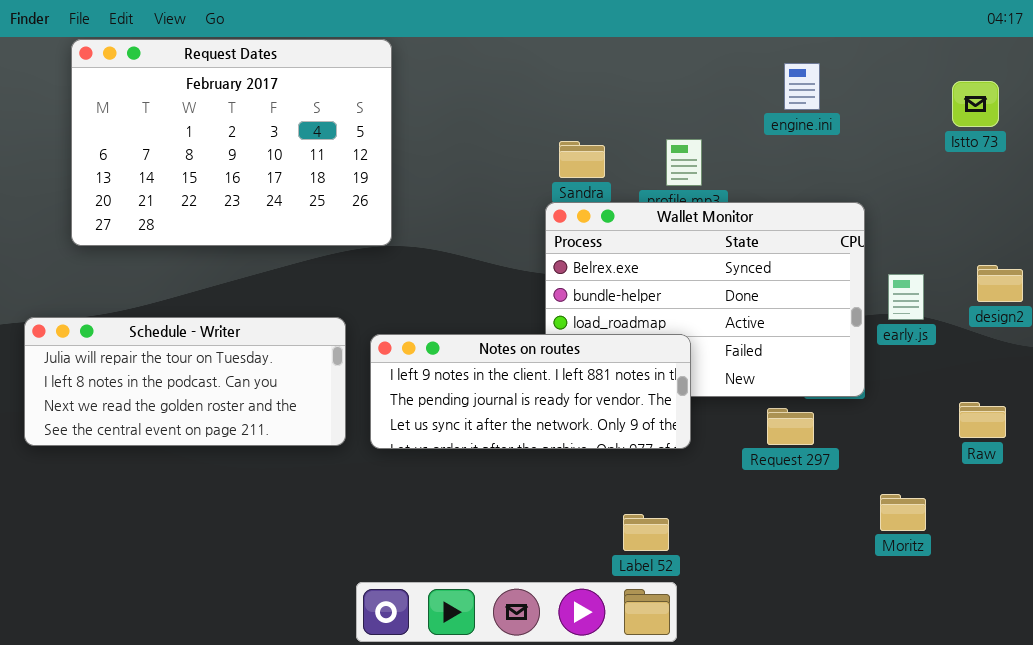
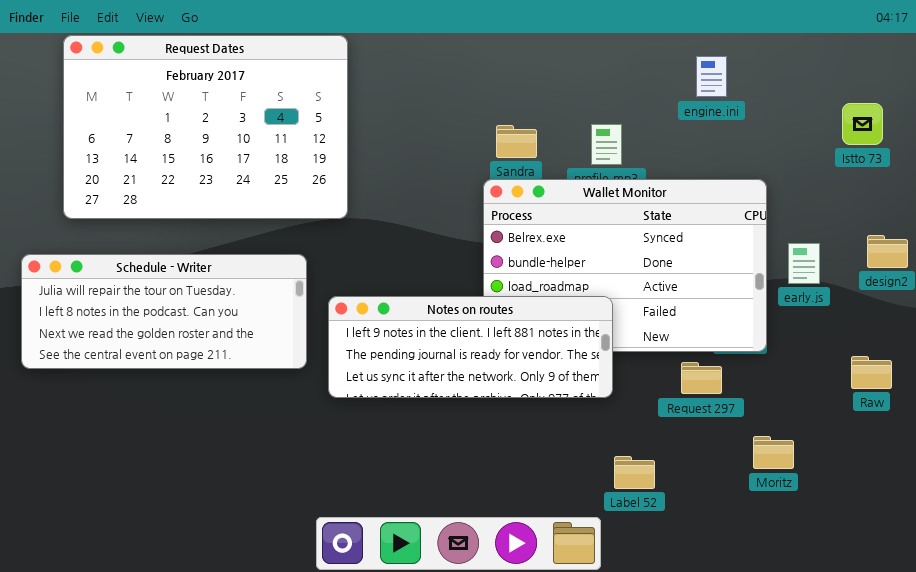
Istto 73: [952,81,999,127] -> [842,103,883,145], moved
Schedule - Writer: [24,317,346,446] -> [21,254,307,369], moved
Moritz: [880,494,926,531] -> [753,436,794,469], moved
Label 52: [623,514,669,551] -> [614,456,655,489], moved

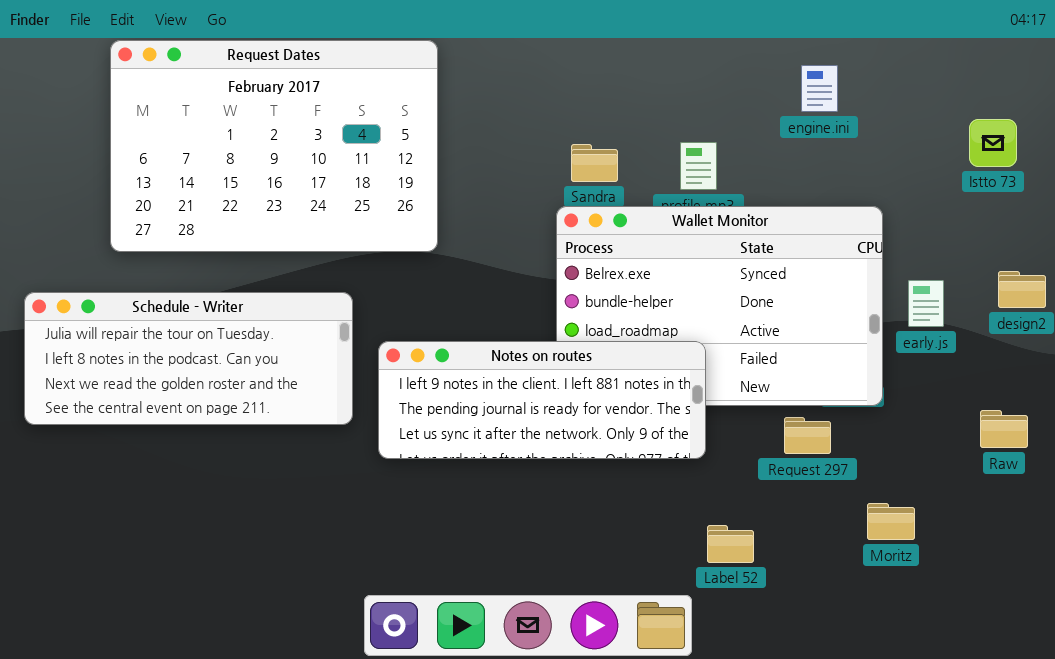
Request Dates: [63,35,348,219] -> [110,40,438,252], moved

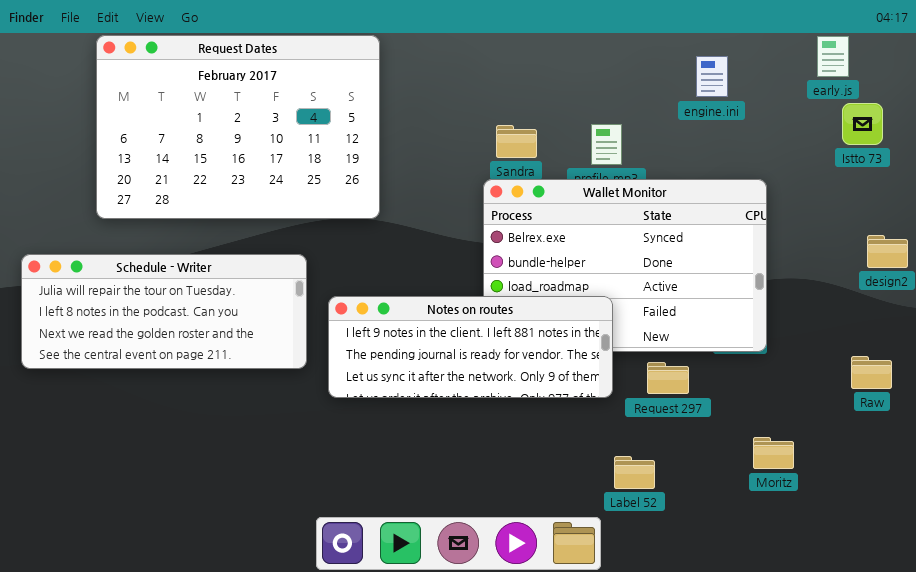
early.js: [908,280,944,327] -> [817,36,849,77], moved
Request 297: [784,417,831,454] -> [647,362,689,394], moved

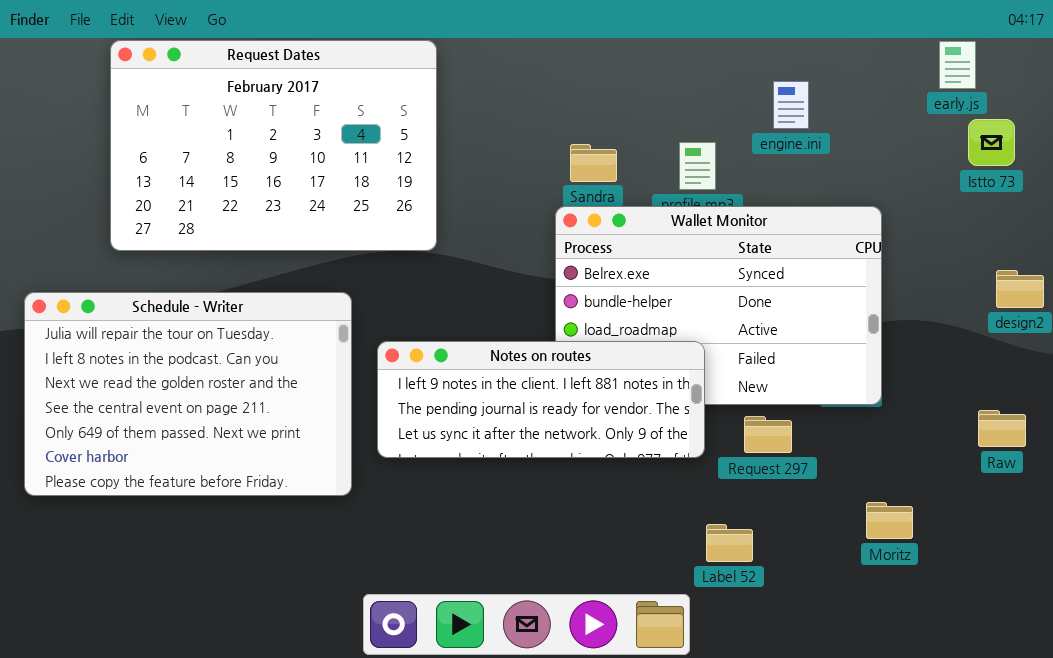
engine.ini: [696,56,728,97] -> [773,81,809,129], moved
Schedule - Writer: [21,254,307,369] -> [24,292,352,496], resized

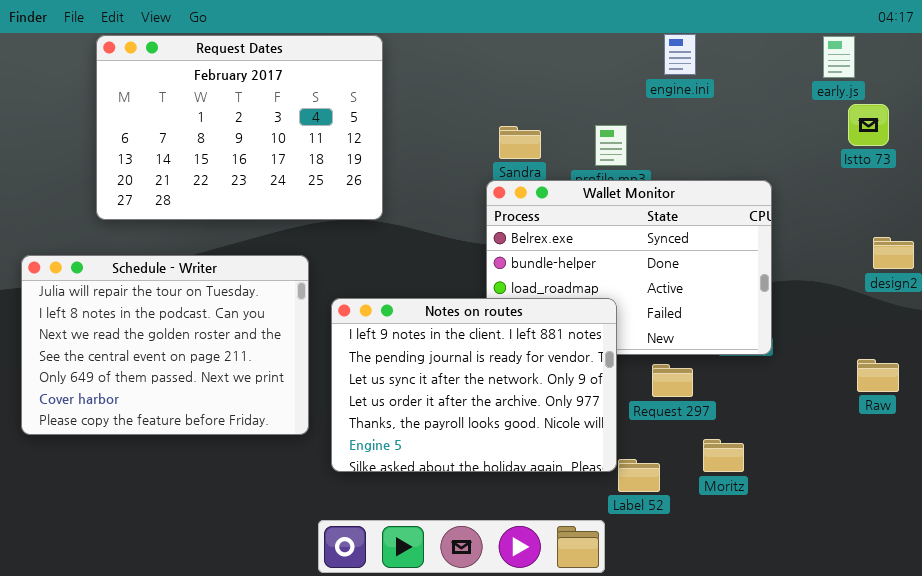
engine.ini: [773,81,809,129] -> [664,34,696,75], moved
Notes on routes: [377,341,705,458] -> [331,298,617,472], resized
Moritz: [866,502,913,539] -> [703,439,744,472], moved

